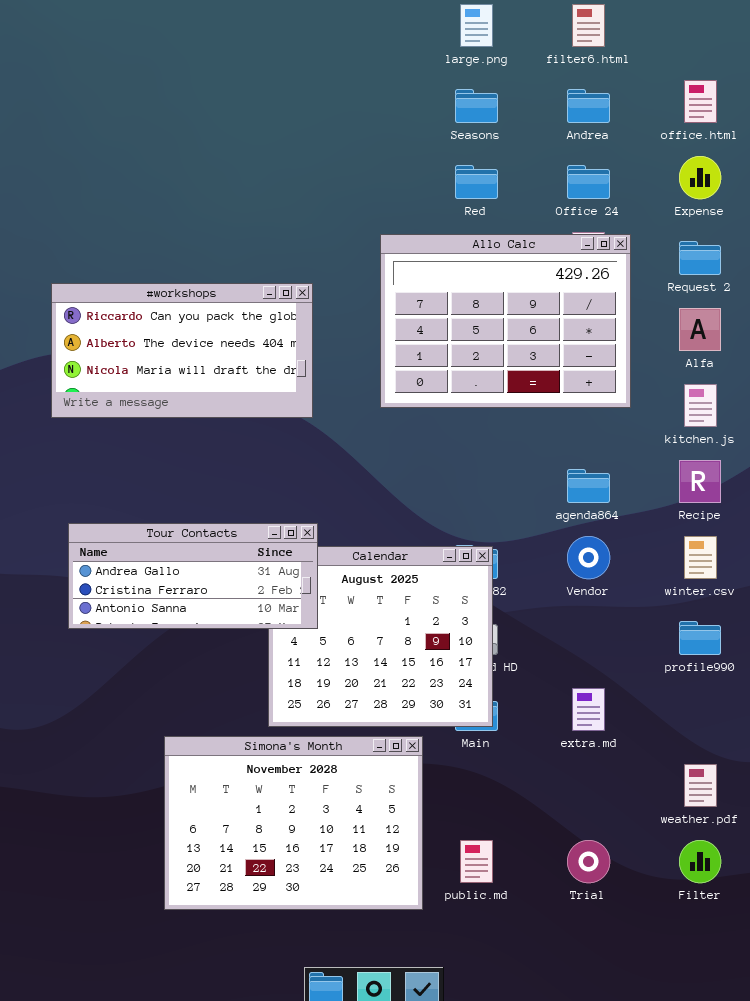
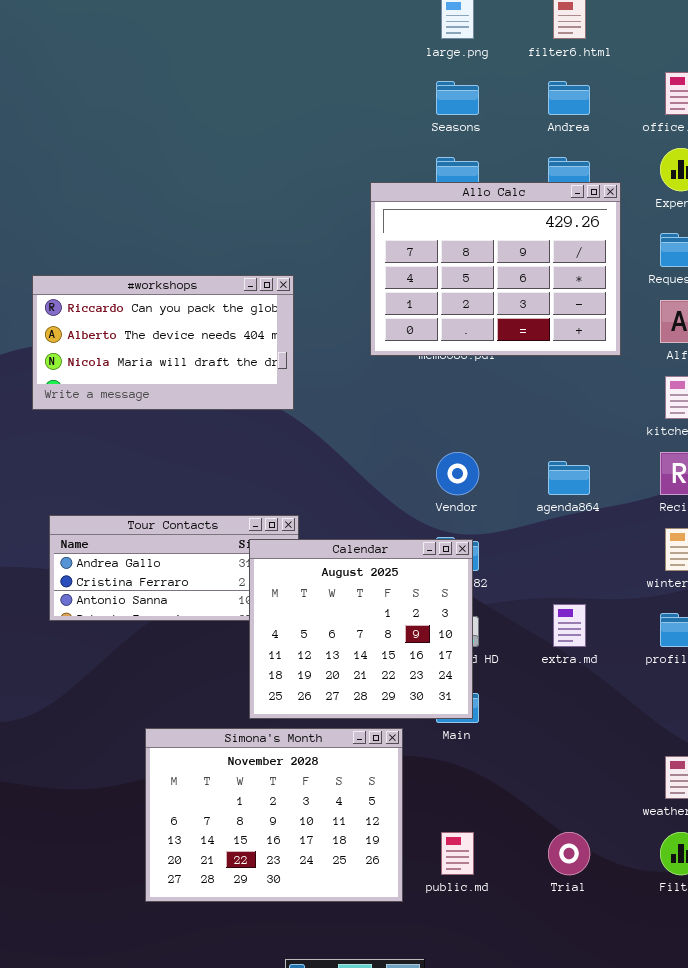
Allo Calc: [380,234,631,408] -> [370,182,621,356], moved
Vendor: [567,536,610,579] -> [436,452,479,495], moved
Calendar: [268,546,493,727] -> [249,539,473,719], raised
extra.md: [572,688,605,731] -> [553,604,586,647], moved

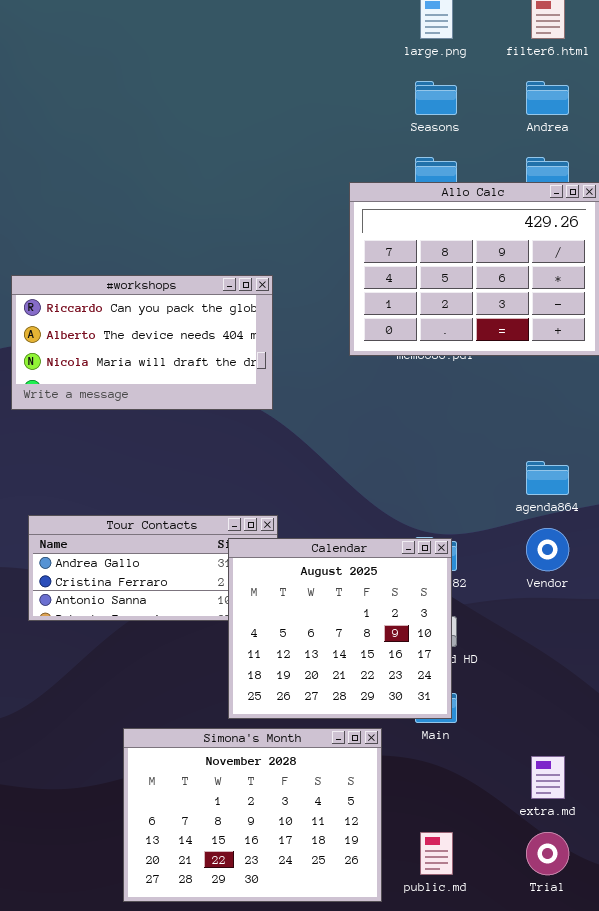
Vendor: [436,452,479,495] -> [526,528,569,571], moved
extra.md: [553,604,586,647] -> [531,756,565,799], moved

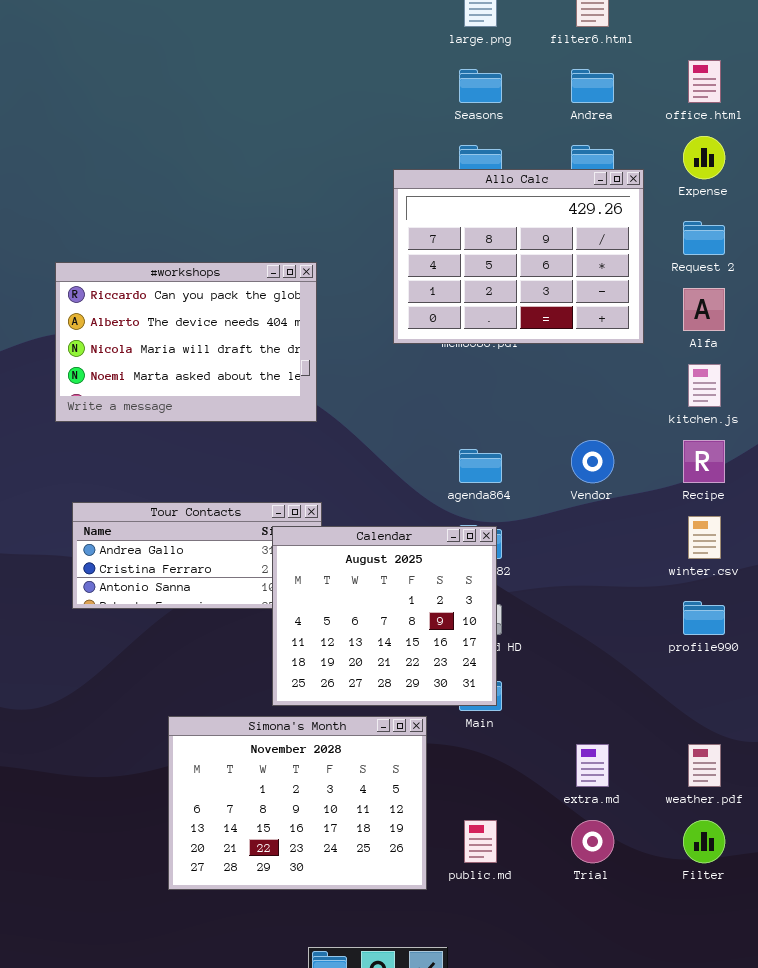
#workshops: [11,275,273,410] -> [55,262,317,422], resized
agenda864: [526,461,569,495] -> [459,449,502,483], moved
Vendor: [526,528,569,571] -> [571,440,614,483], moved

